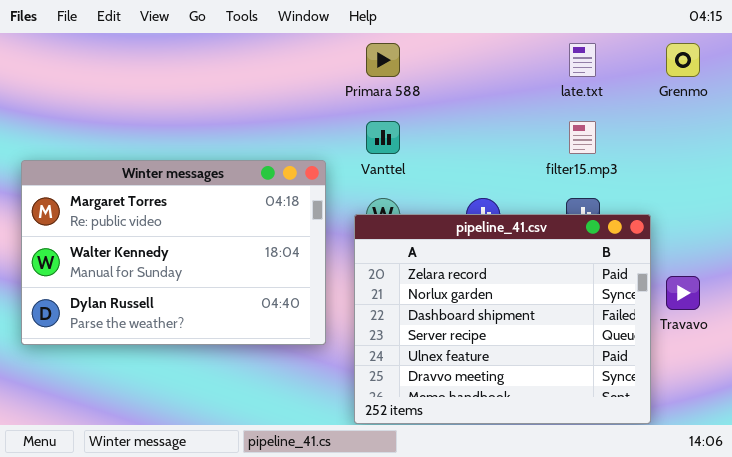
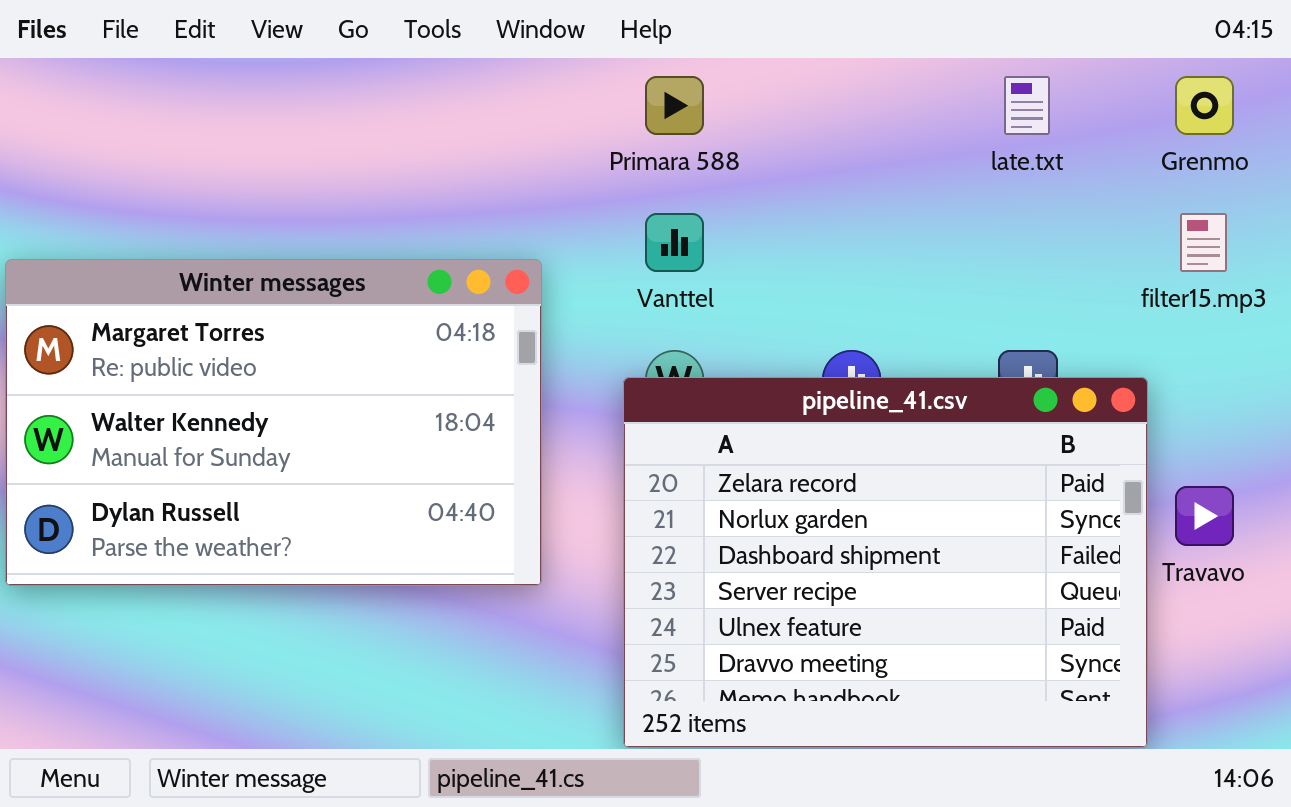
filter15.mp3: [569,121,596,154] -> [1180,213,1227,272], moved
Winter messages: [21,160,326,345] -> [5,259,542,586], moved

